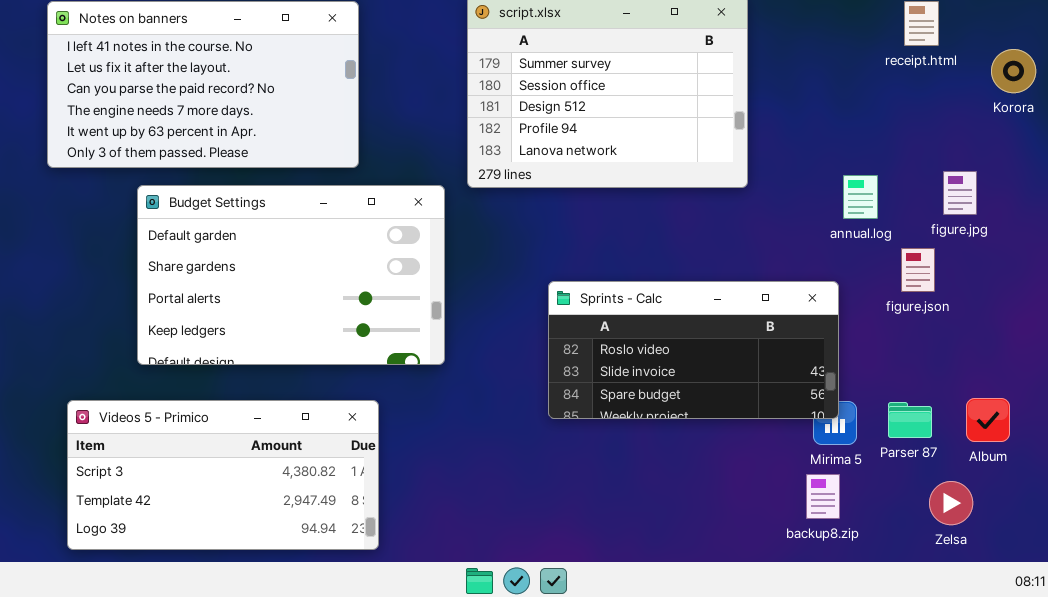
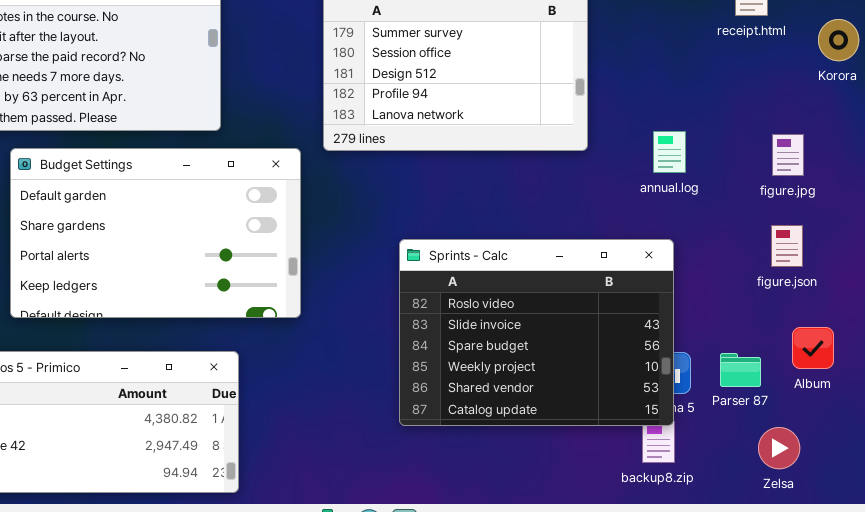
annual.log: [843,175,878,219] -> [653,131,686,173], moved
figure.json: [901,248,935,292] -> [771,225,803,267], moved
Sprints - Calc: [548,281,839,419] -> [399,239,674,426], resized
Album: [966,398,1010,442] -> [792,327,834,369], moved

